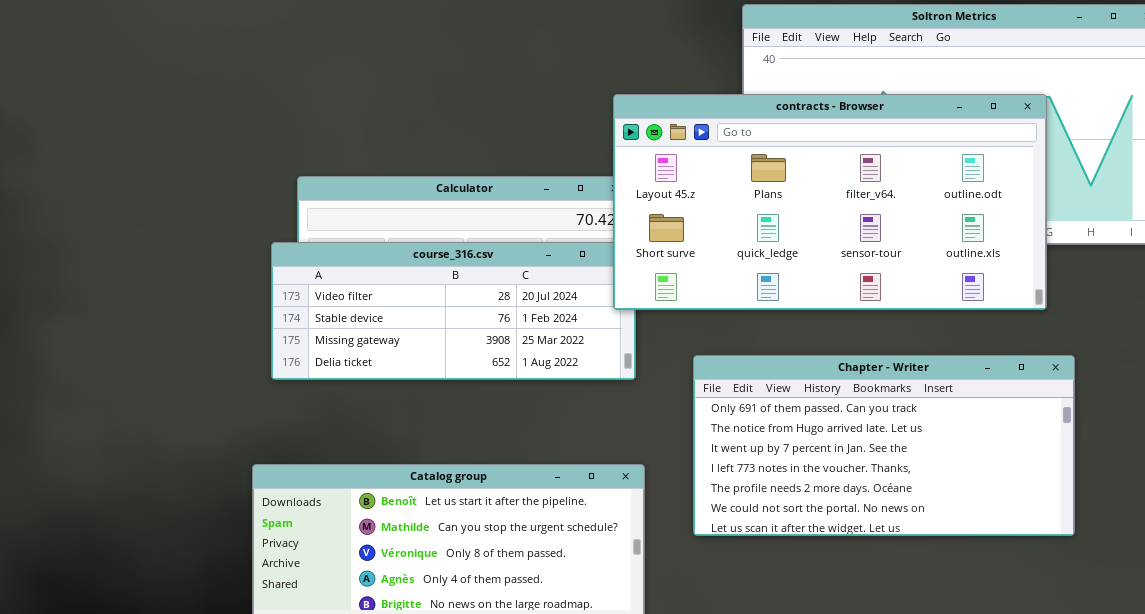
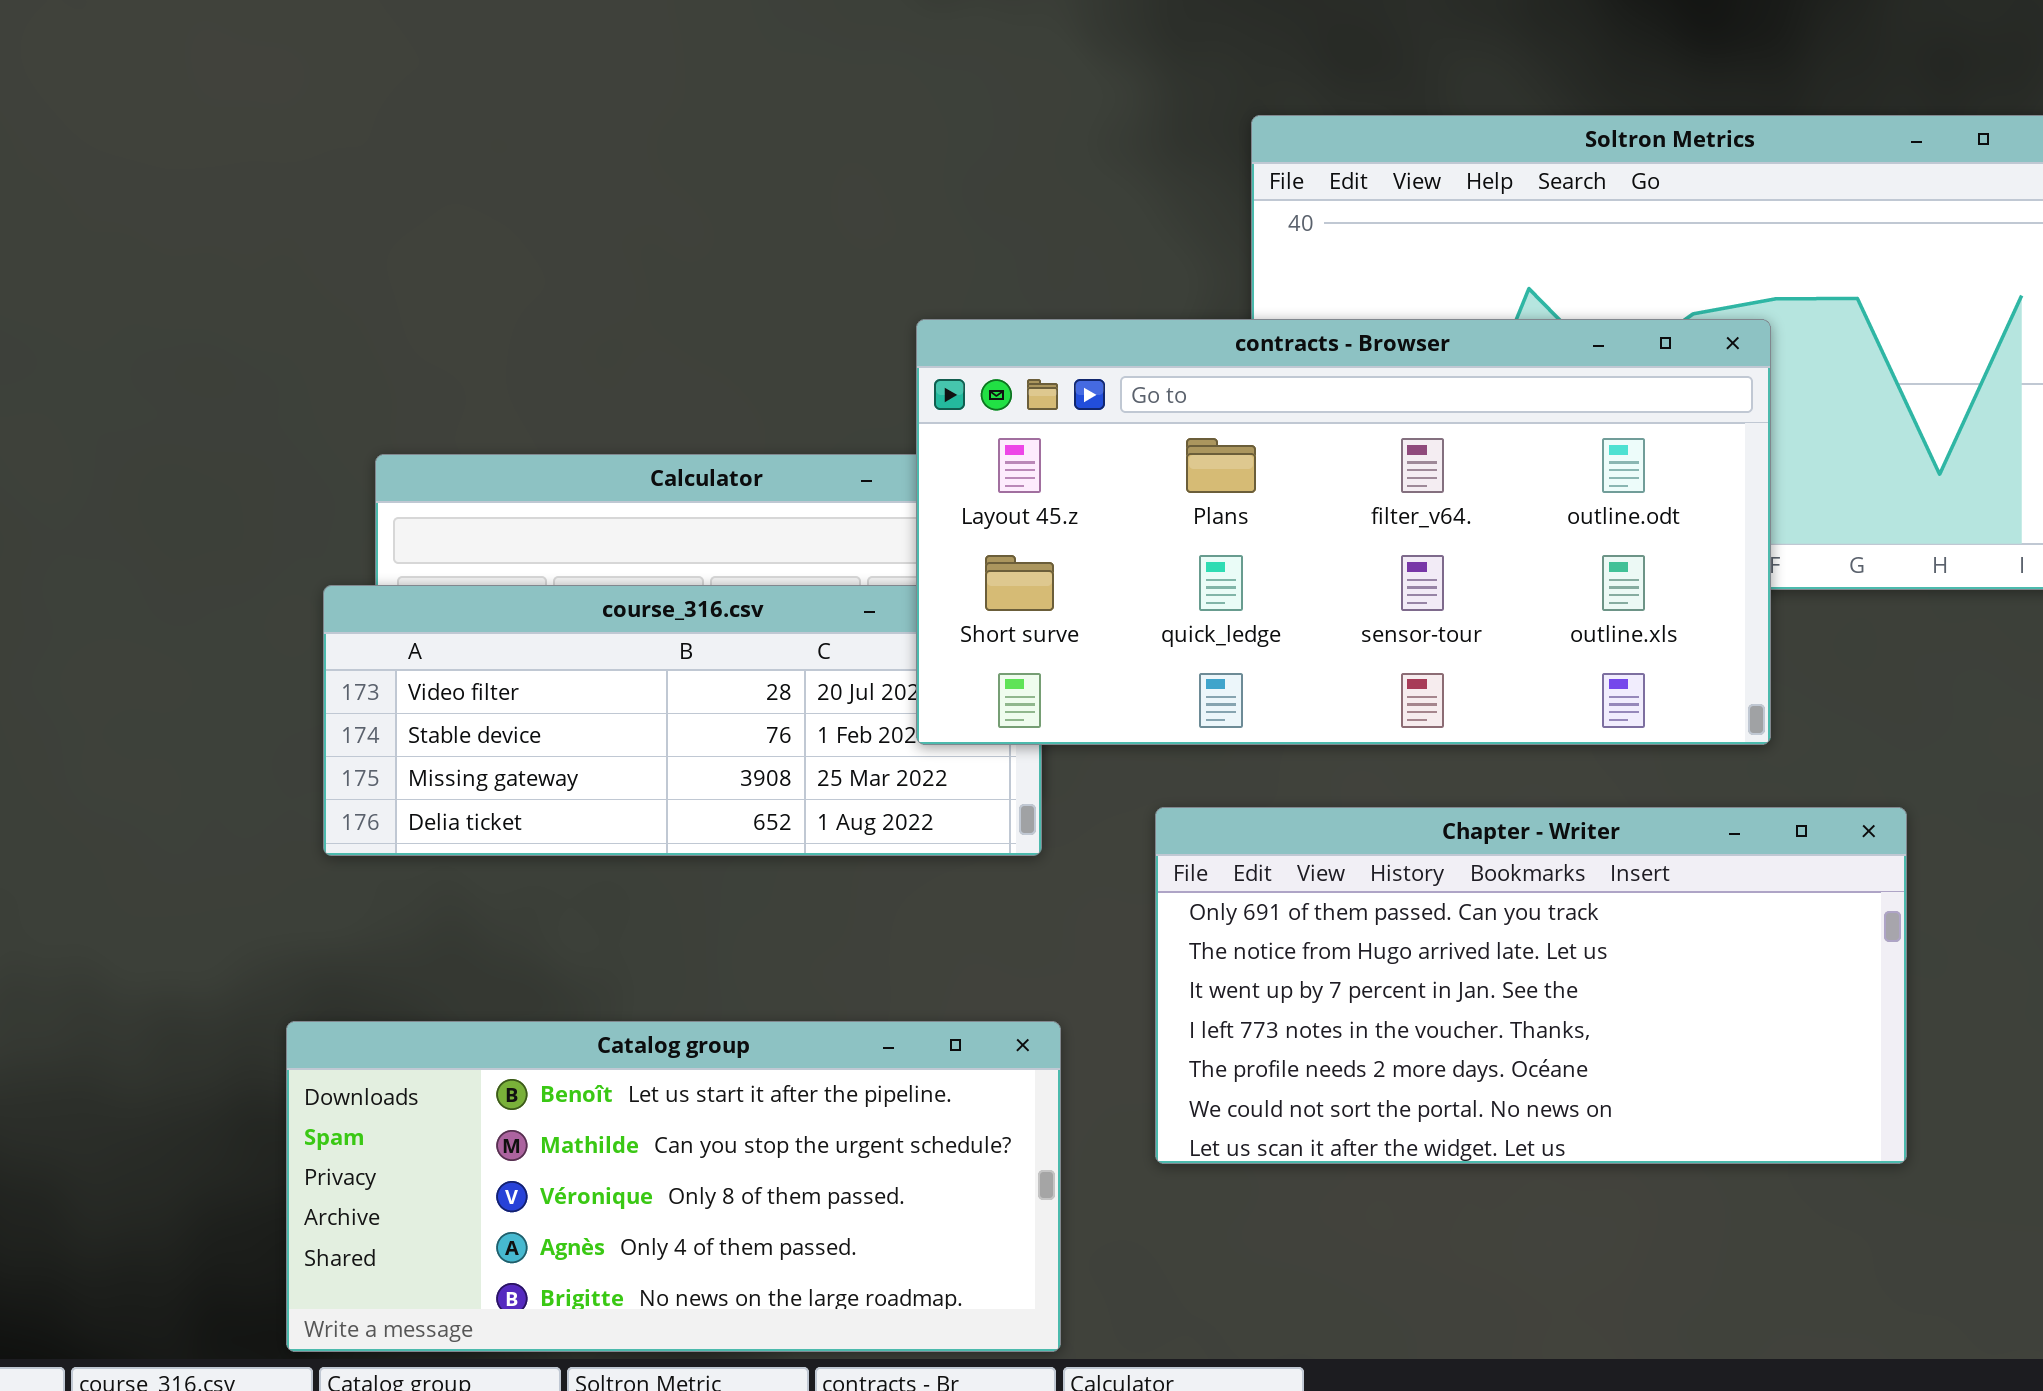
contracts - Browser: [613,94,1047,310] -> [916,319,1771,745], moved

